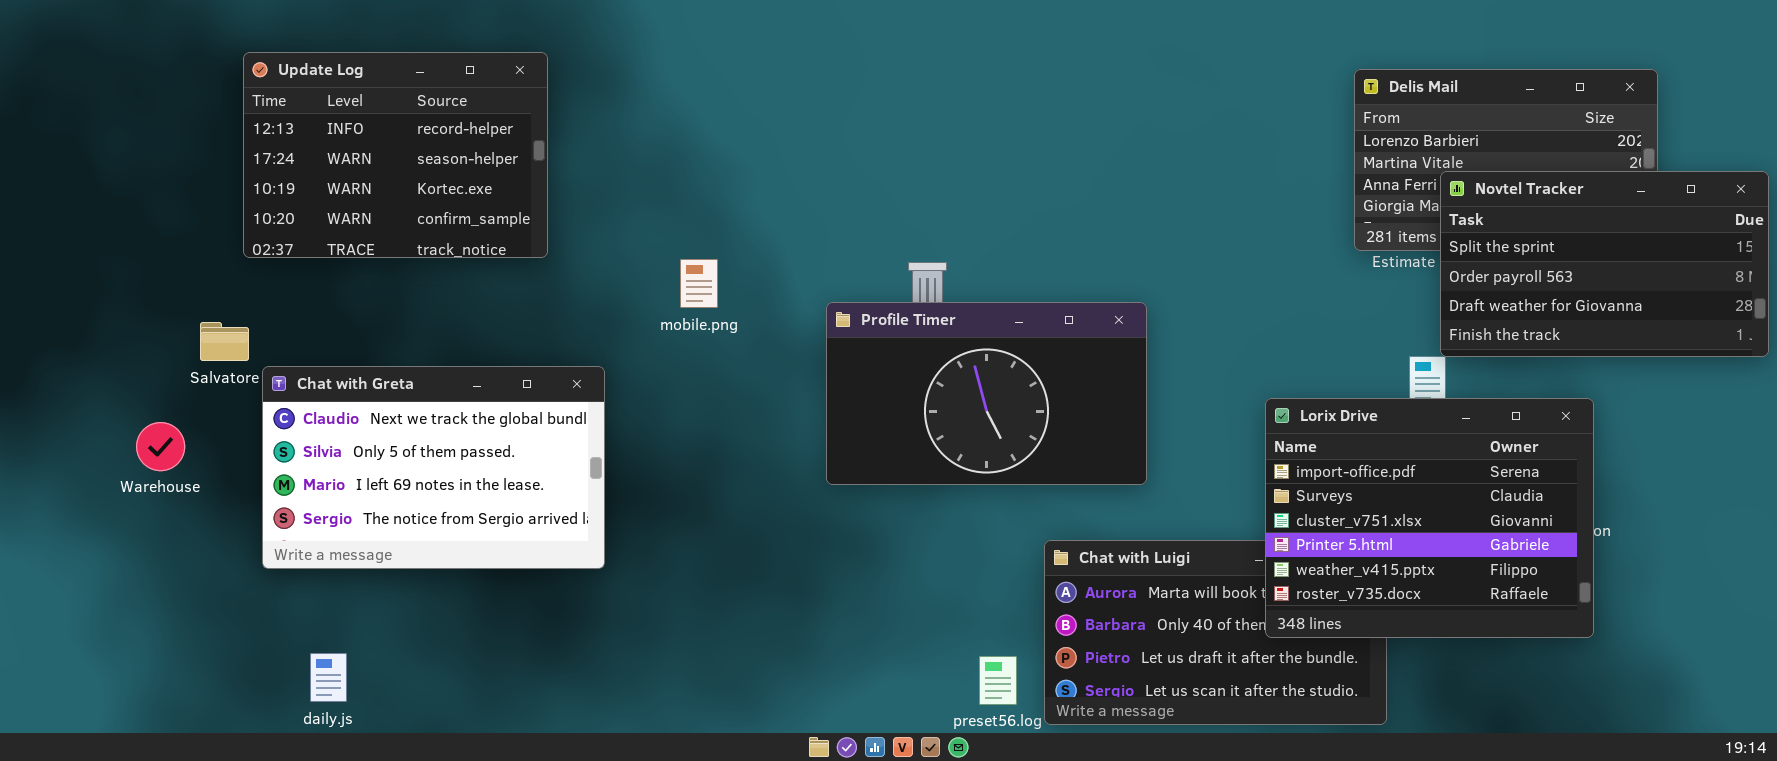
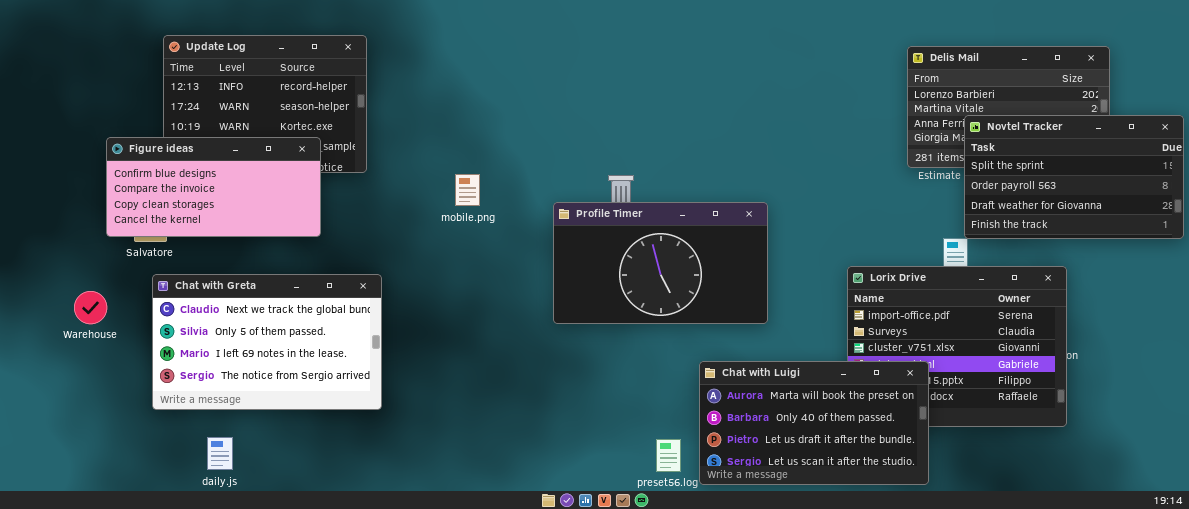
Figure ideas: none -> [106,137,321,237], opened
Chat with Greta: [262,366,605,569] -> [152,274,382,410], moved
Warehouse: [136,422,185,471] -> [74,291,107,324], moved
Chat with Luigi: [1044,540,1387,725] -> [699,361,929,485], raised

